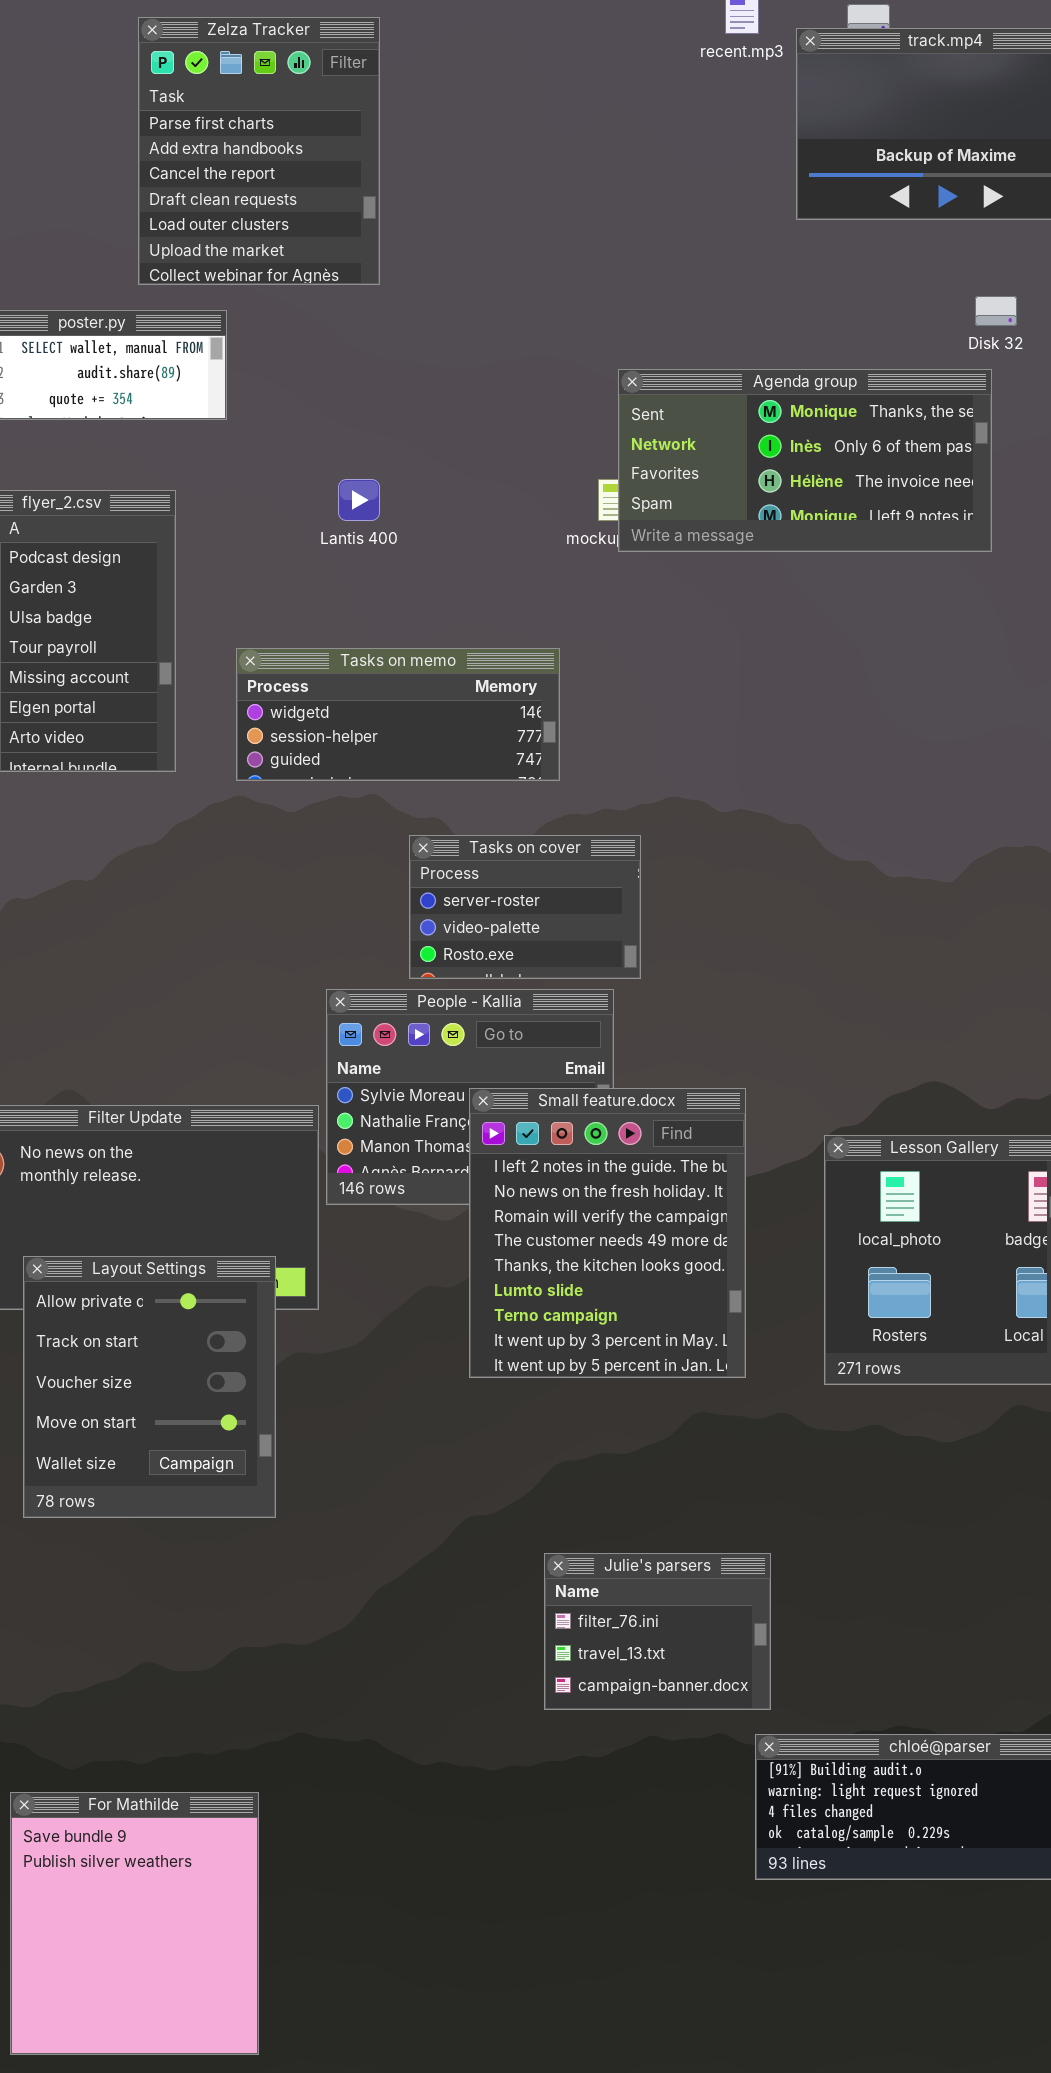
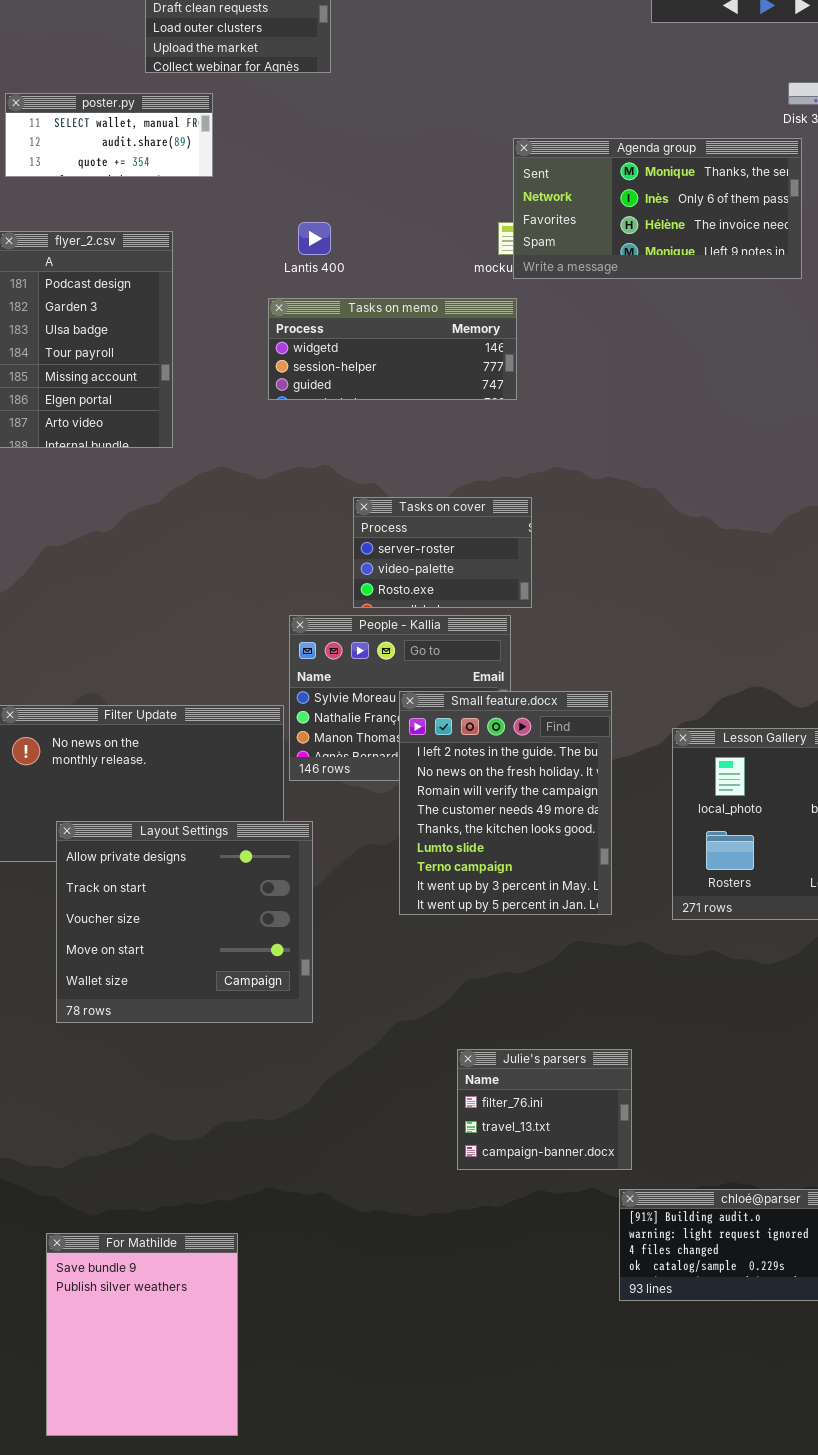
Tasks on memo: [236,648,560,781] -> [268,298,517,400], moved
Layout Settings: [23,1256,276,1518] -> [56,821,313,1023], resized

